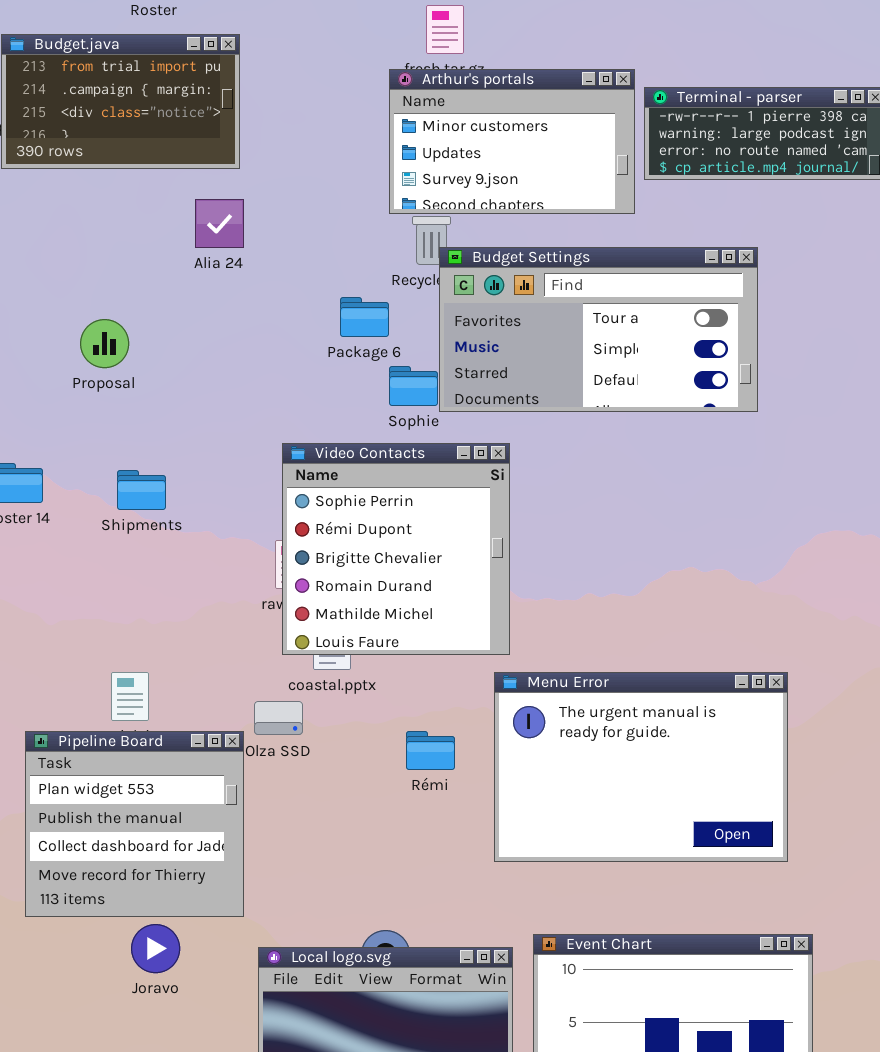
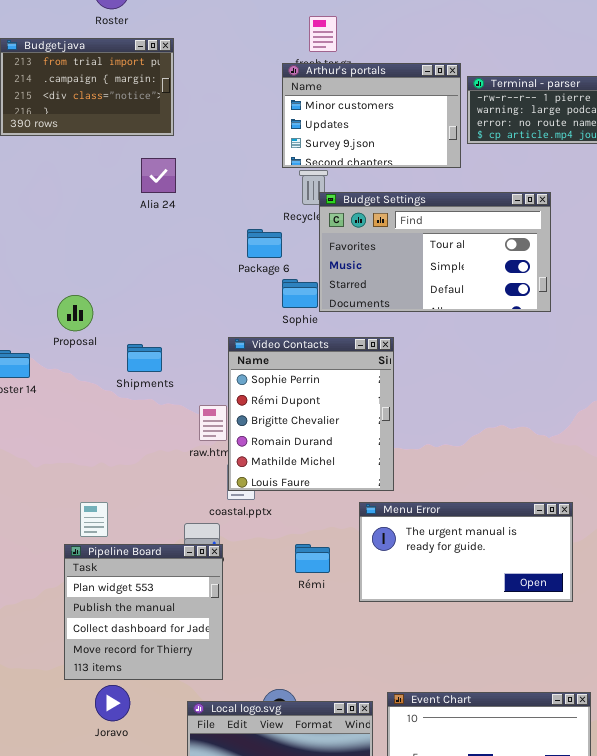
Proposal: [80,319,129,368] -> [57,295,93,331], moved
Video Contacts: [282,443,510,655] -> [228,337,394,491], moved
Shipments: [117,470,166,510] -> [127,344,162,372], moved
Menu Error: [494,672,788,862] -> [359,502,573,602], resized
Pipeline Board: [25,731,244,917] -> [64,544,223,680], moved

